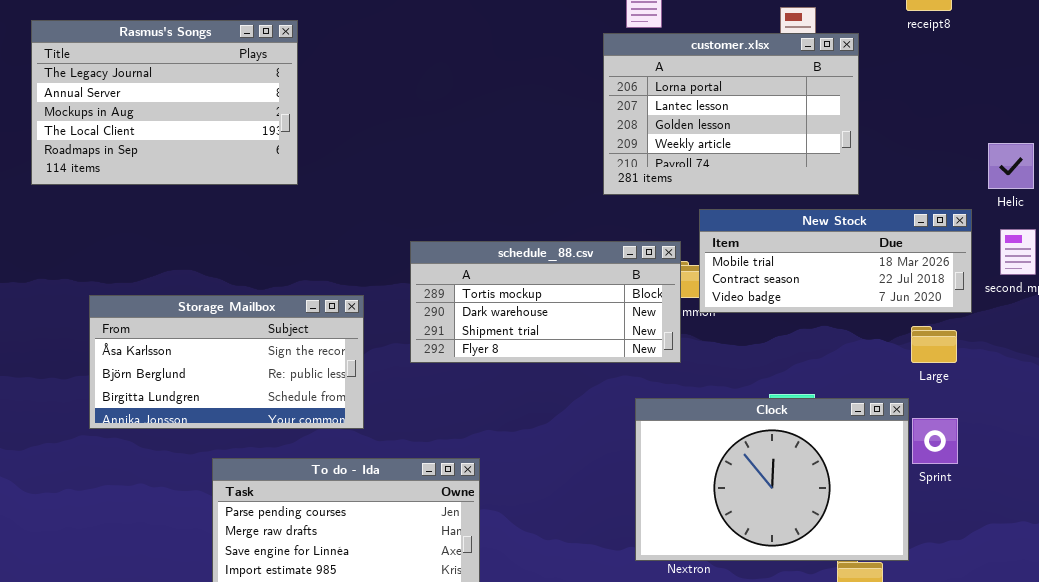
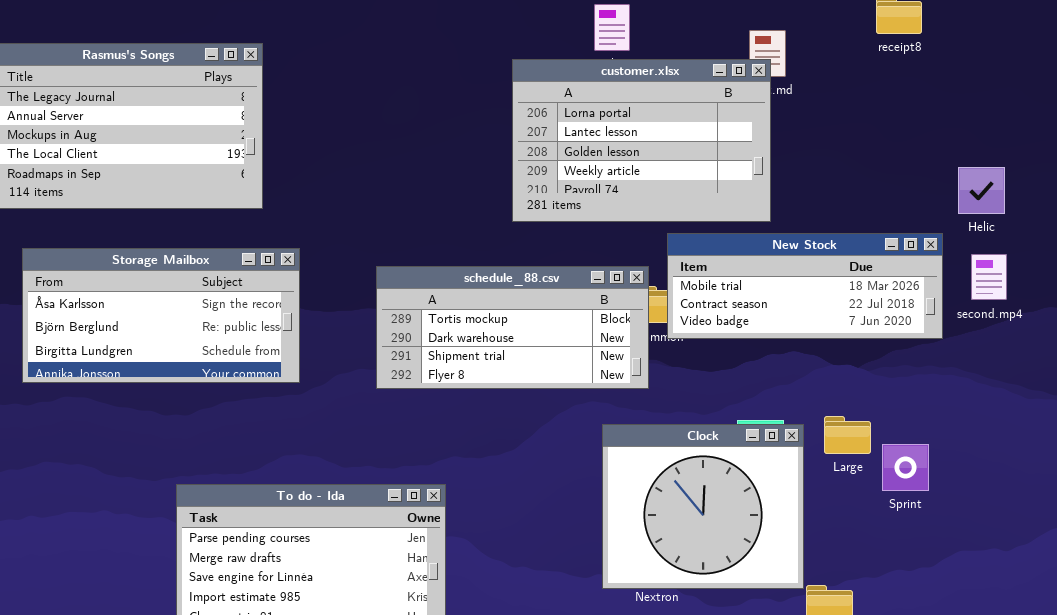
customer.xlsx: [603,33,859,195] -> [512,59,771,222], moved
Storage Mailbox: [89,295,364,429] -> [22,248,300,383], moved
Large: [911,326,957,363] -> [824,416,871,454], moved
Clock: [635,398,909,561] -> [602,424,804,589], resized

